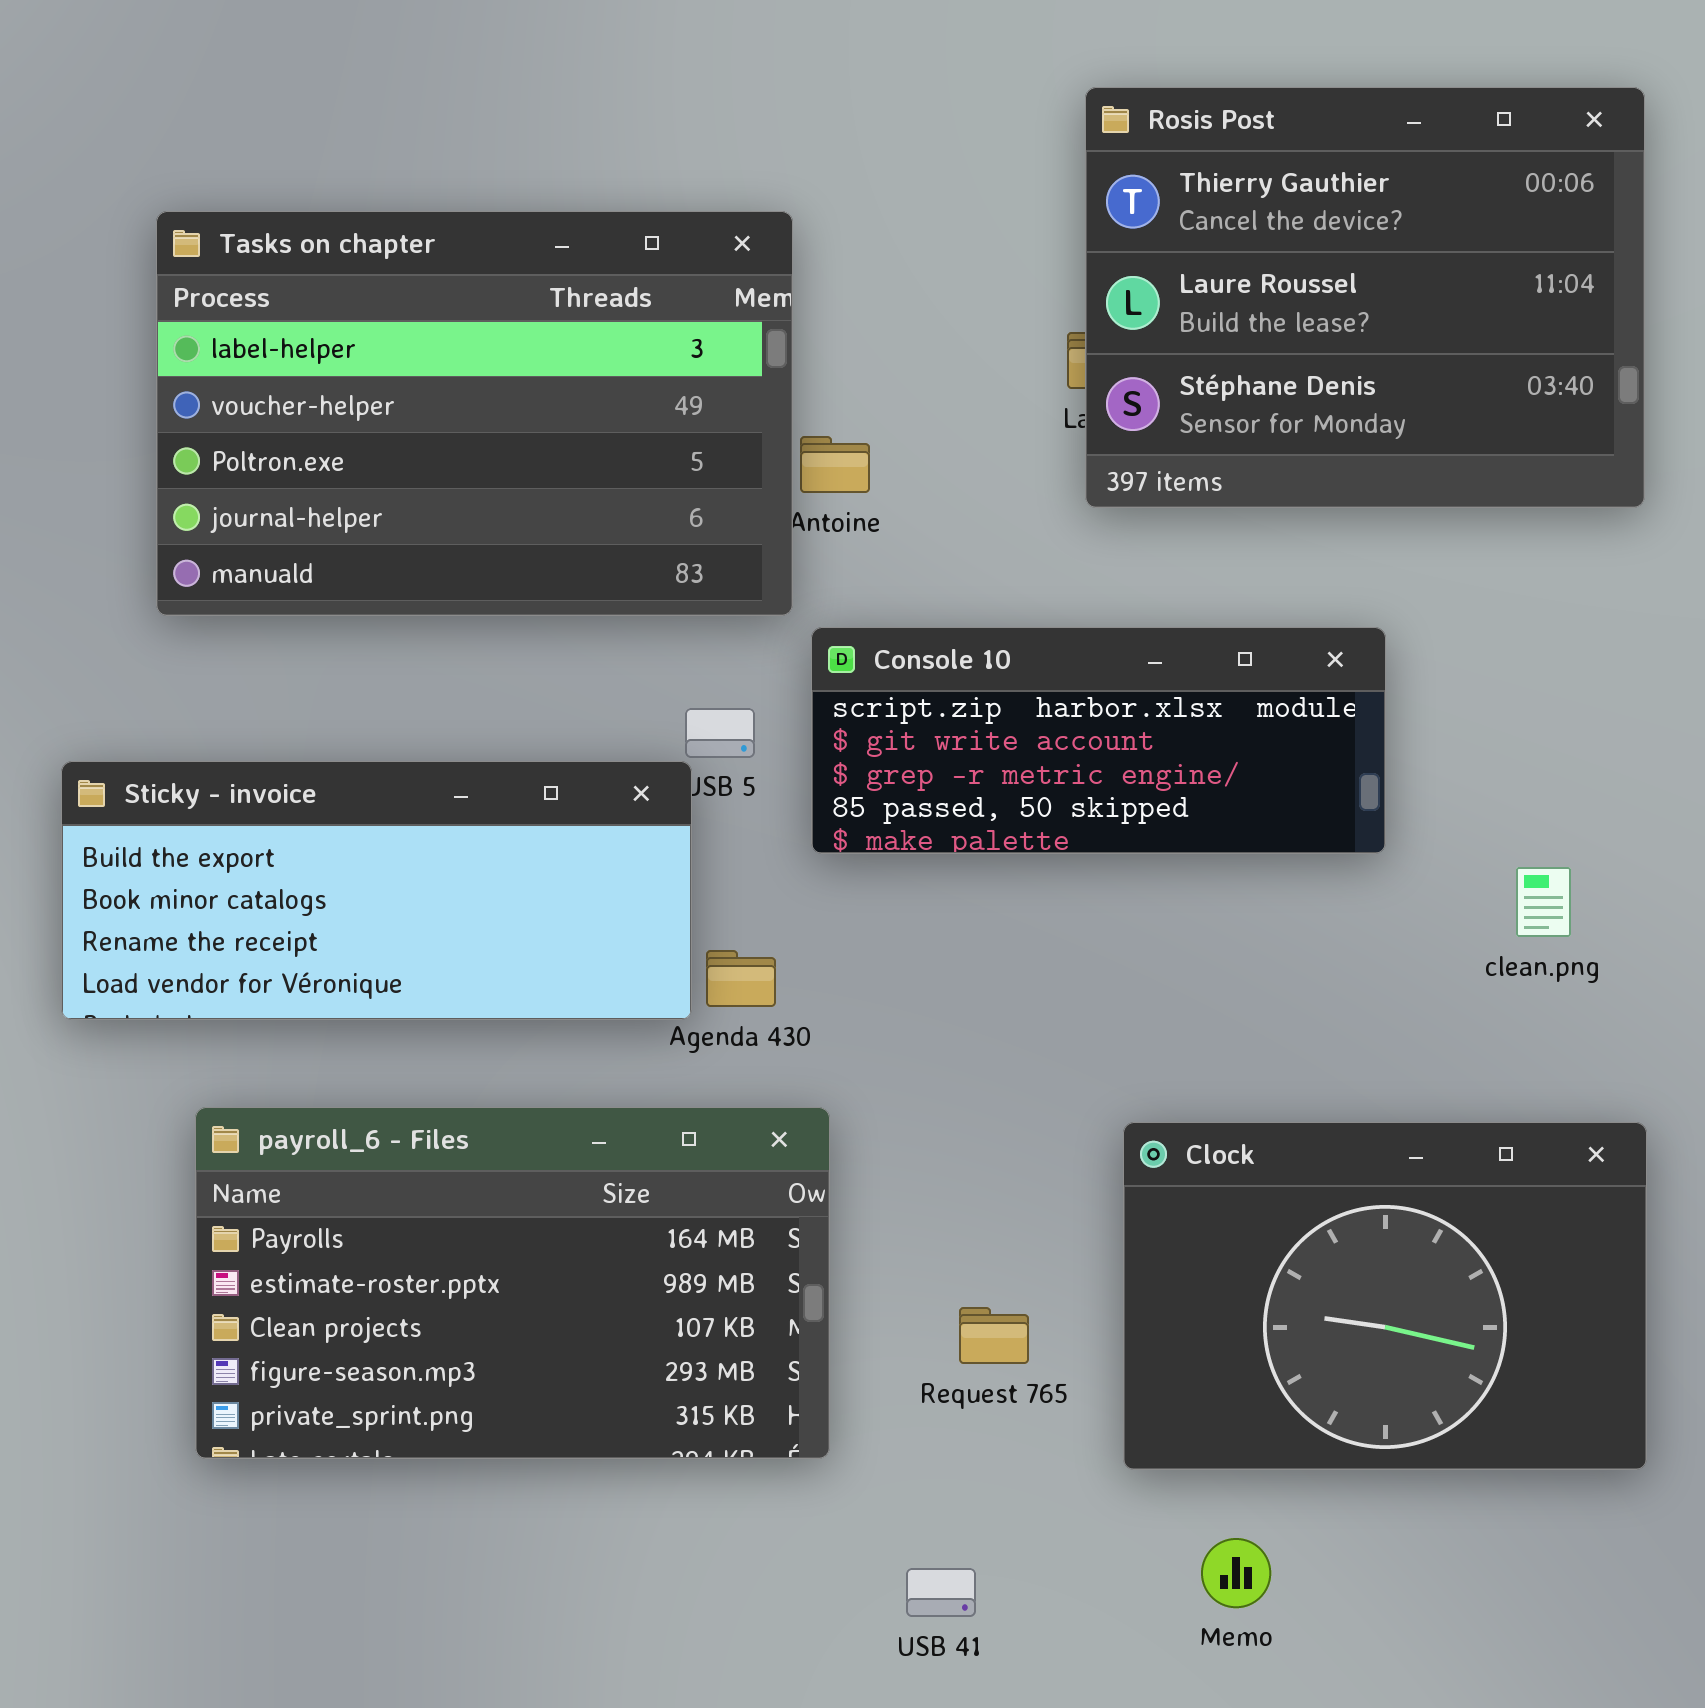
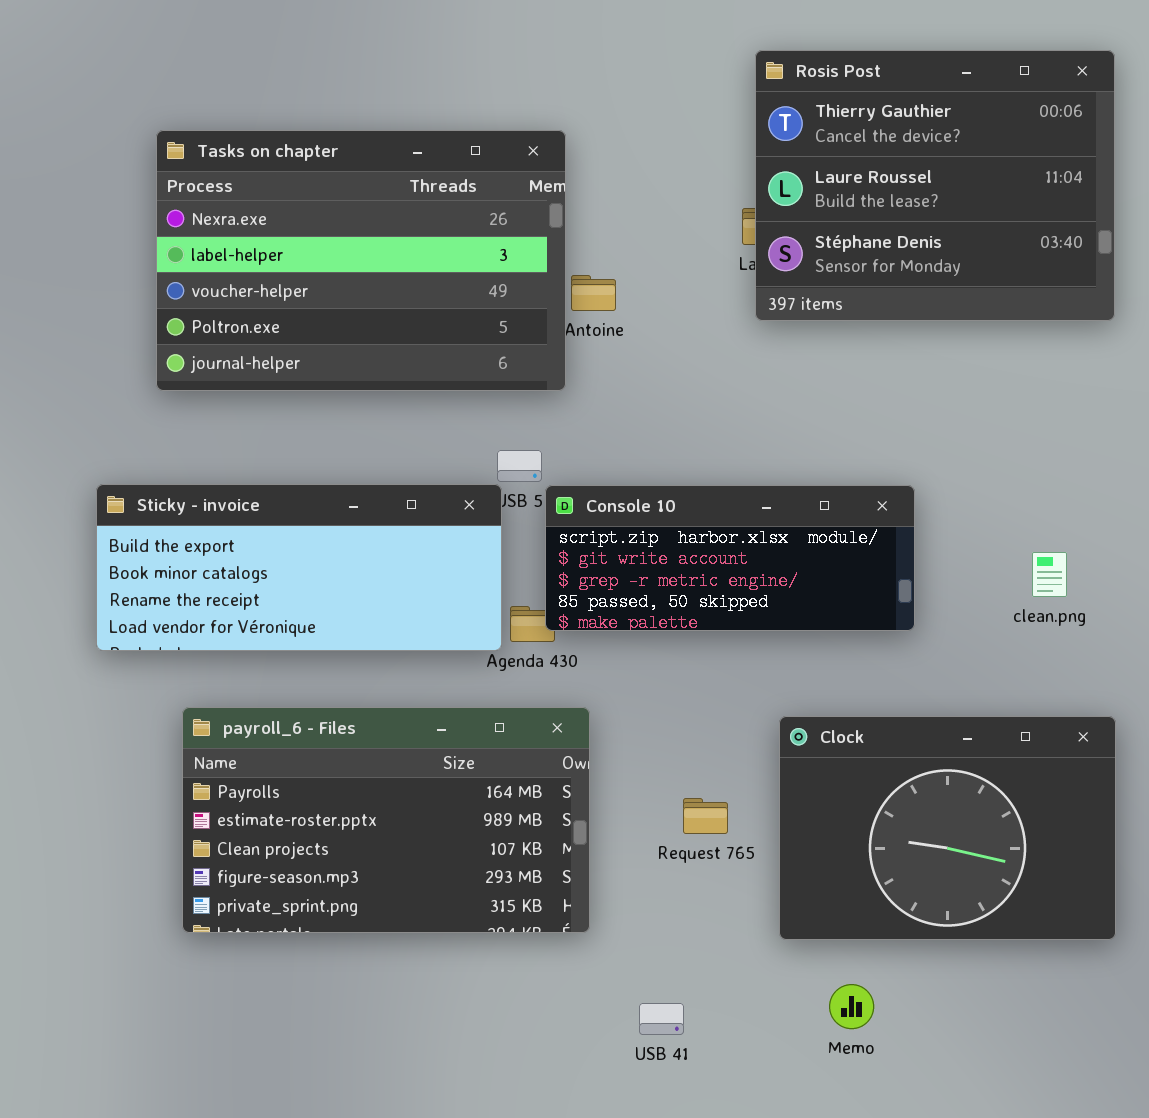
Tasks on chapter: [156,211,793,616] -> [156,130,566,391], scrolled up 1 row
Console 10: [811,627,1386,854] -> [545,485,915,631], moved
Request 765: [959,1307,1029,1364] -> [683,798,728,834], moved

